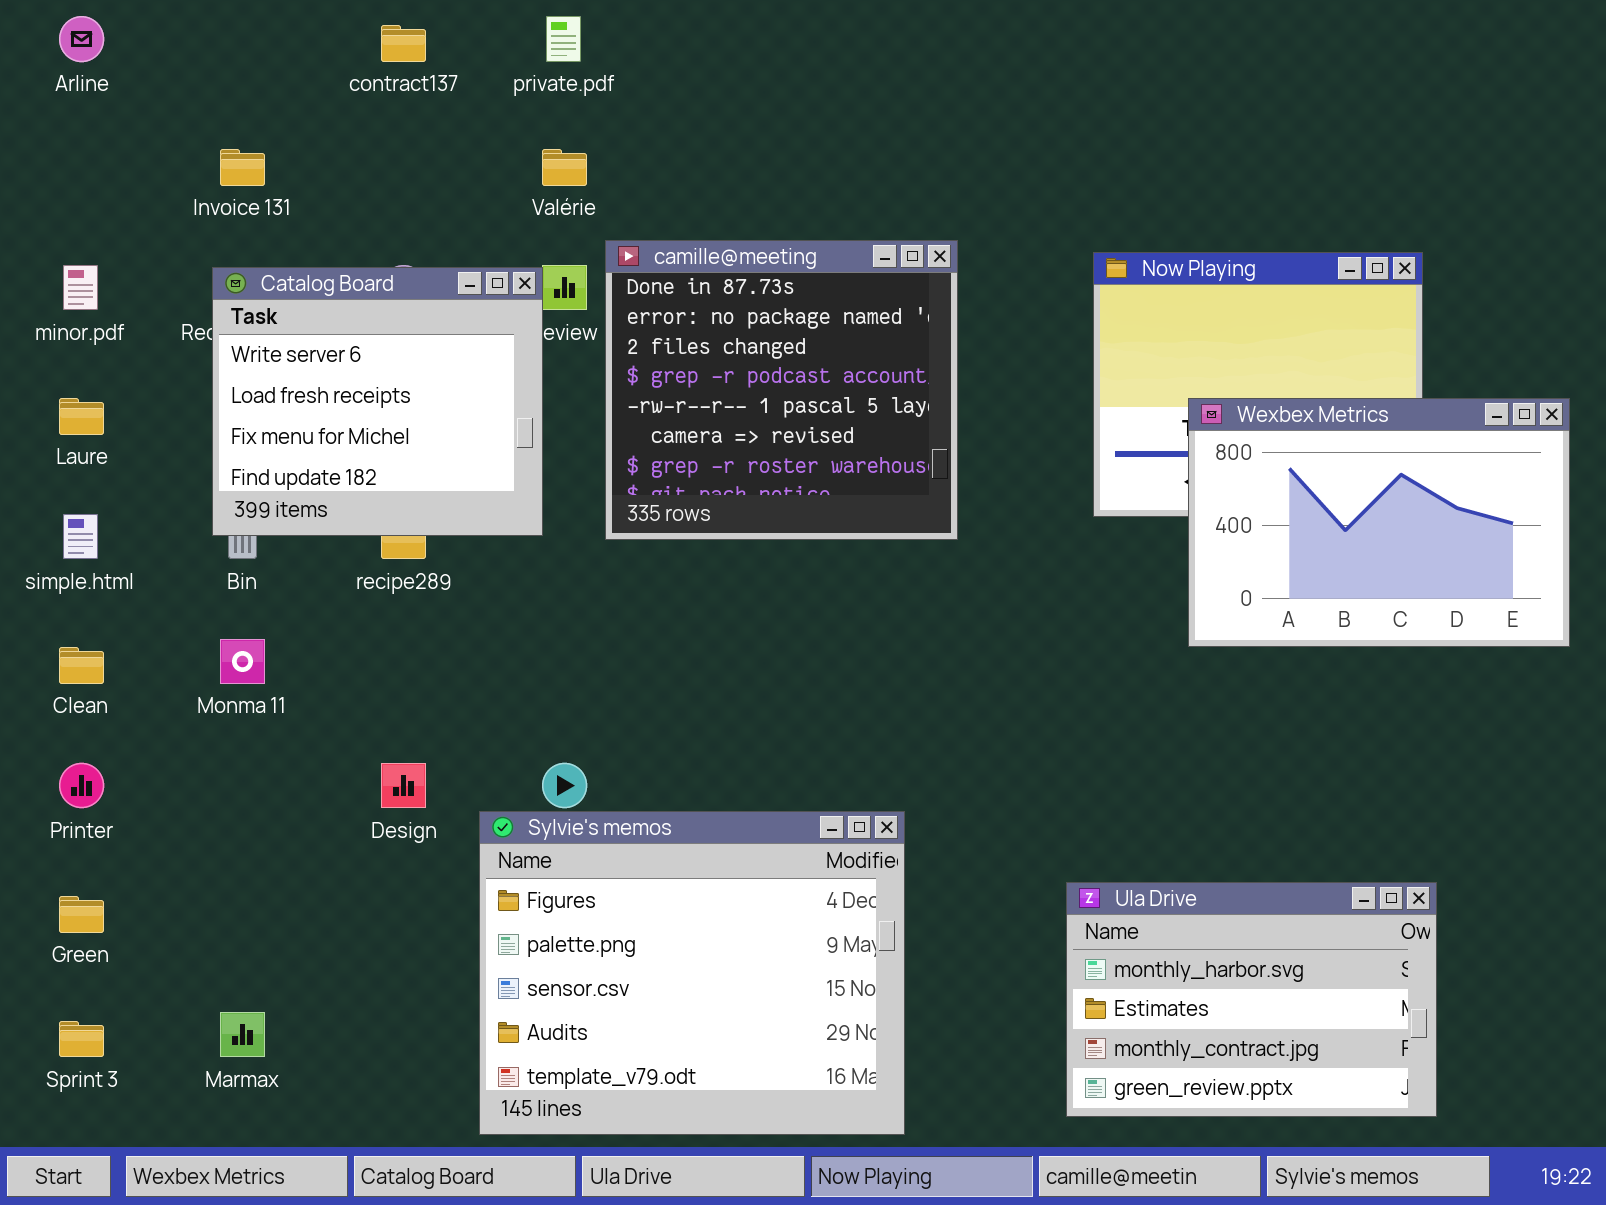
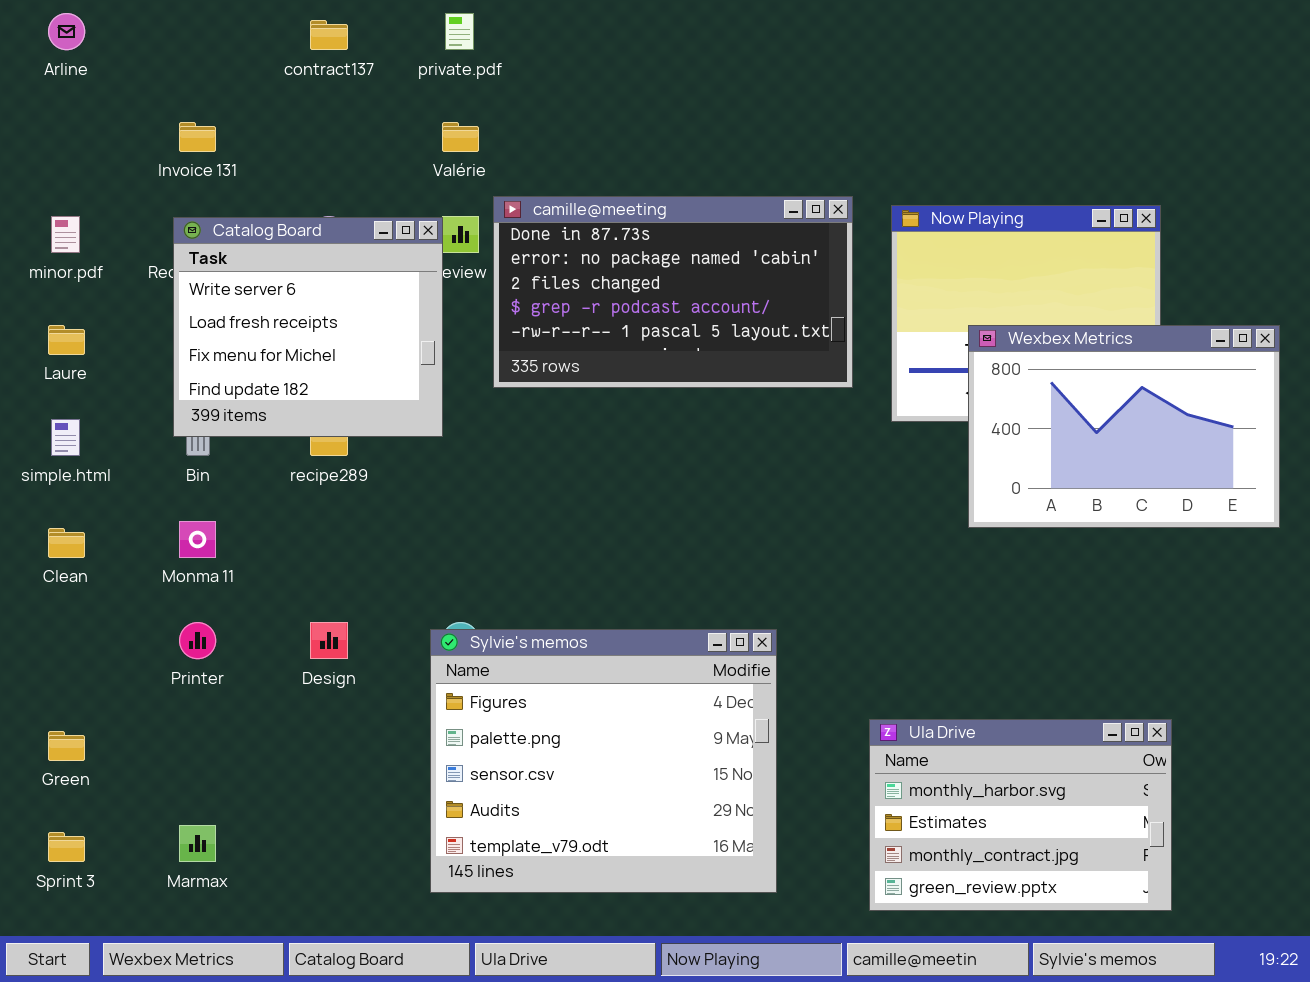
camille@meeting: [605,240,958,540] -> [493,196,853,388], resized
Printer: [59,763,104,808] -> [179,622,216,659], moved
Sylvie's memos: [479,811,905,1135] -> [430,629,777,893], moved

